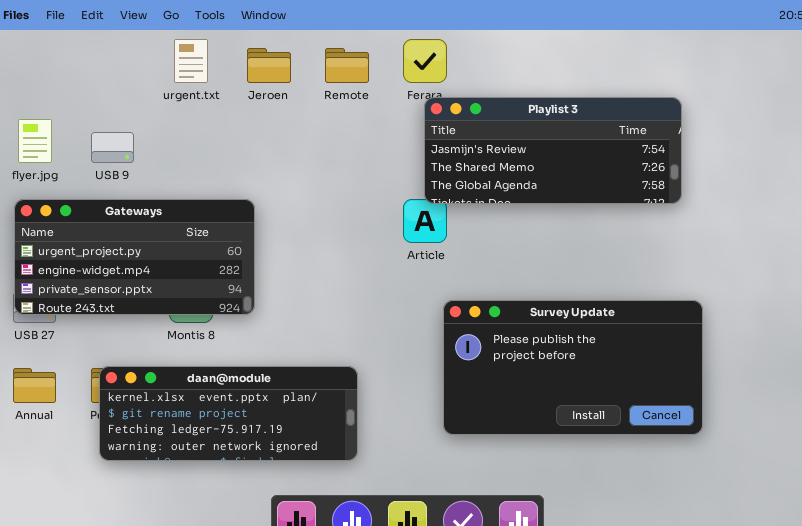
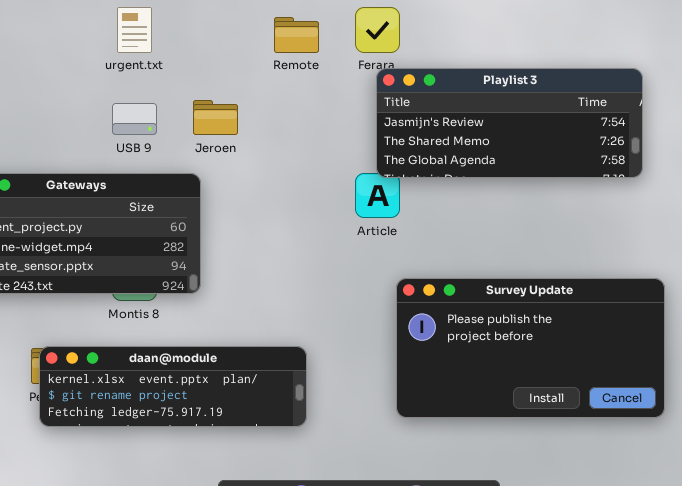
Jeroen: [247,48,291,83] -> [193,100,238,135], moved
USB 9: [91,132,134,163] -> [112,103,157,135], moved
daan@module: [99,366,358,461] -> [39,346,307,427], resized

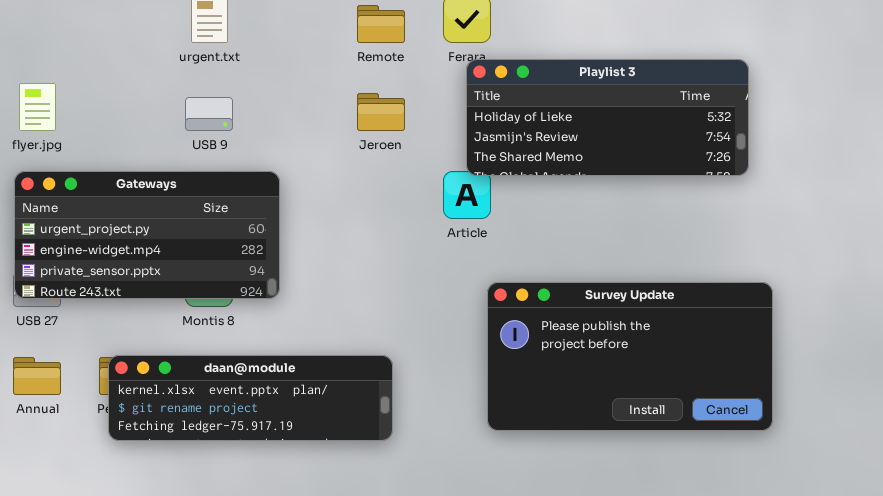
Playlist 3: [376,68,643,178] -> [466,59,749,176], scrolled up 1 row
Jeroen: [193,100,238,135] -> [357,93,405,131], moved

